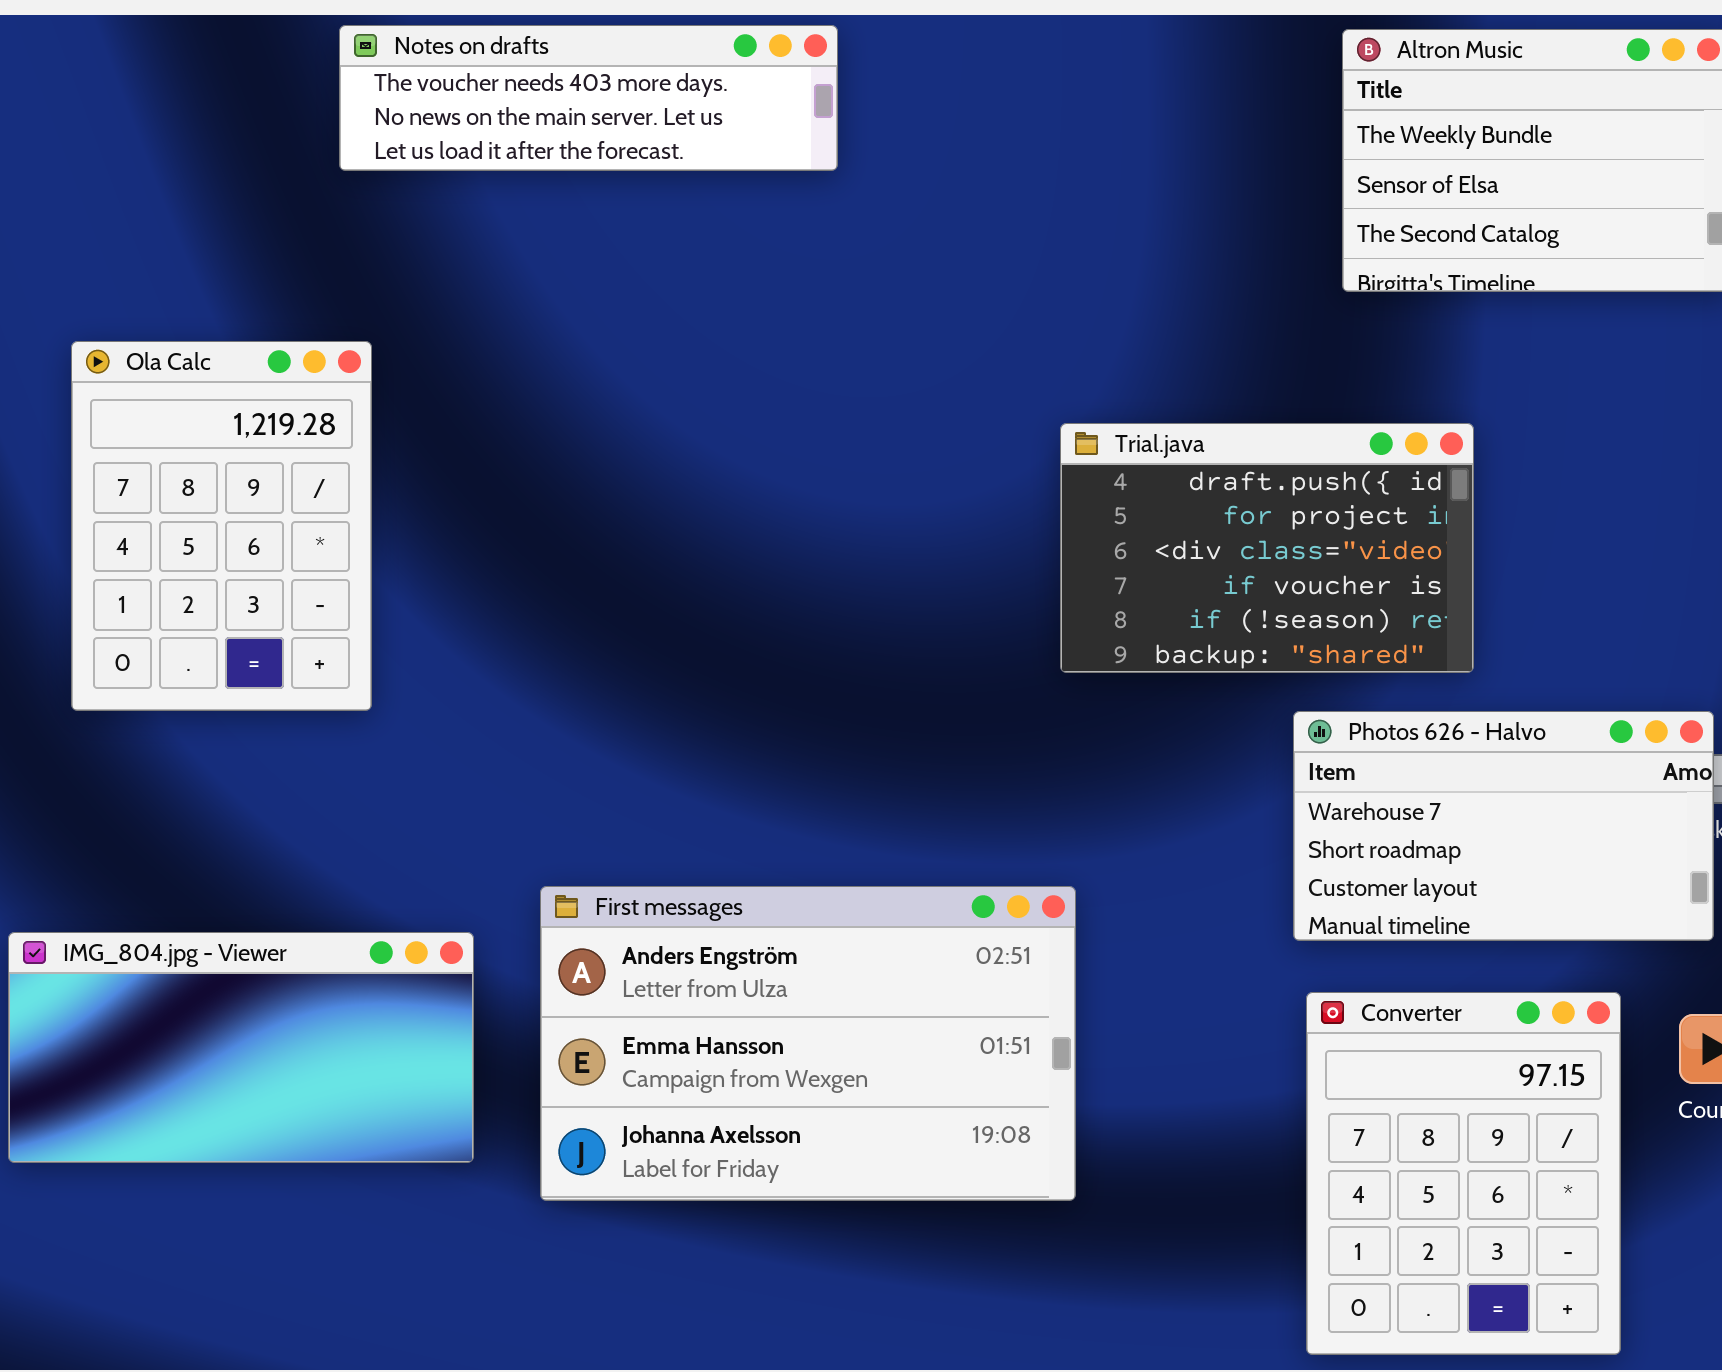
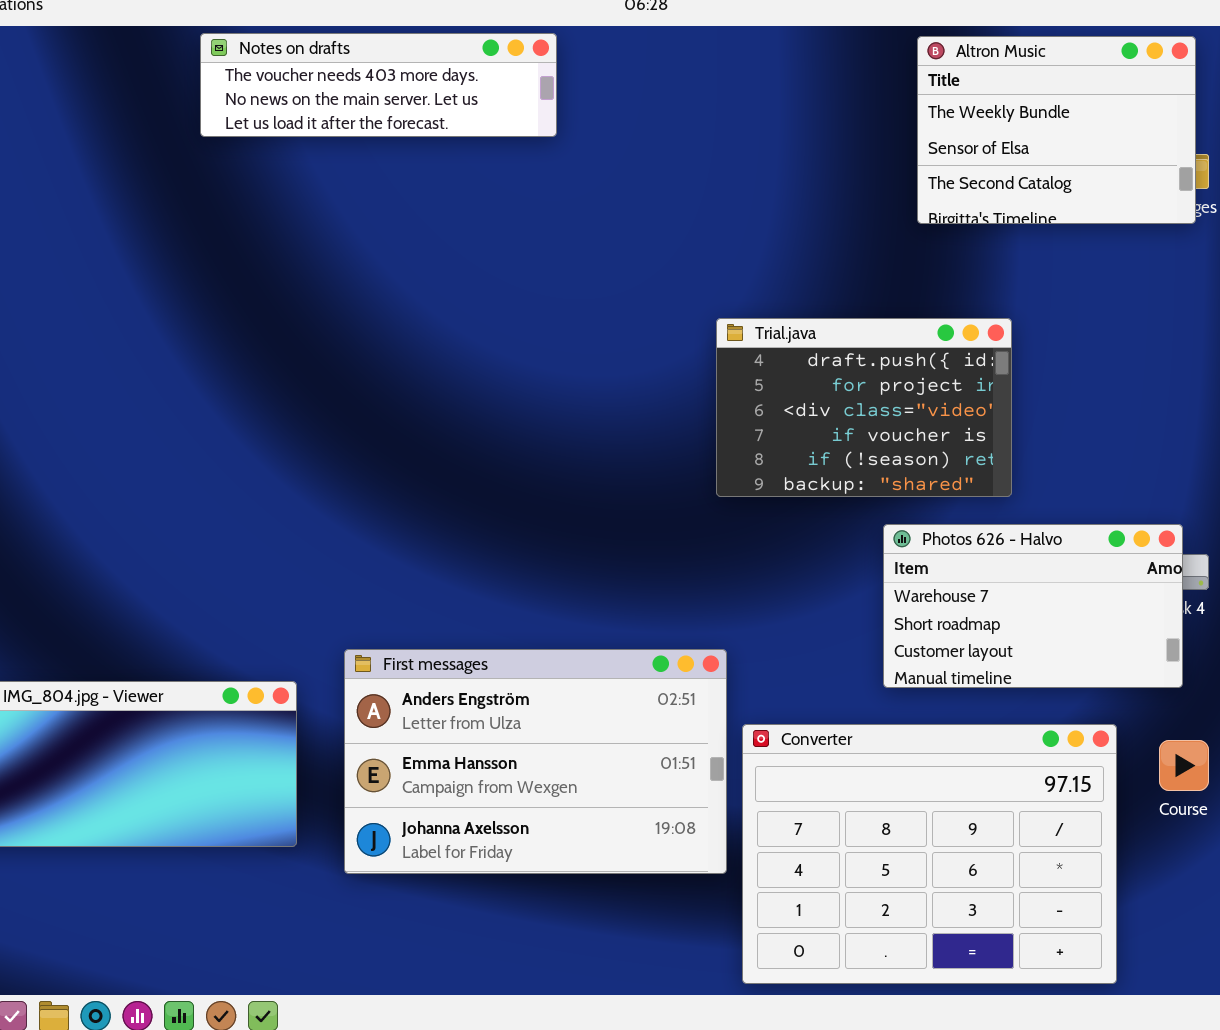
Ola Calc: [71,341,372,711] -> none, closed
Converter: [1306,992,1621,1355] -> [742,724,1117,984], resized

